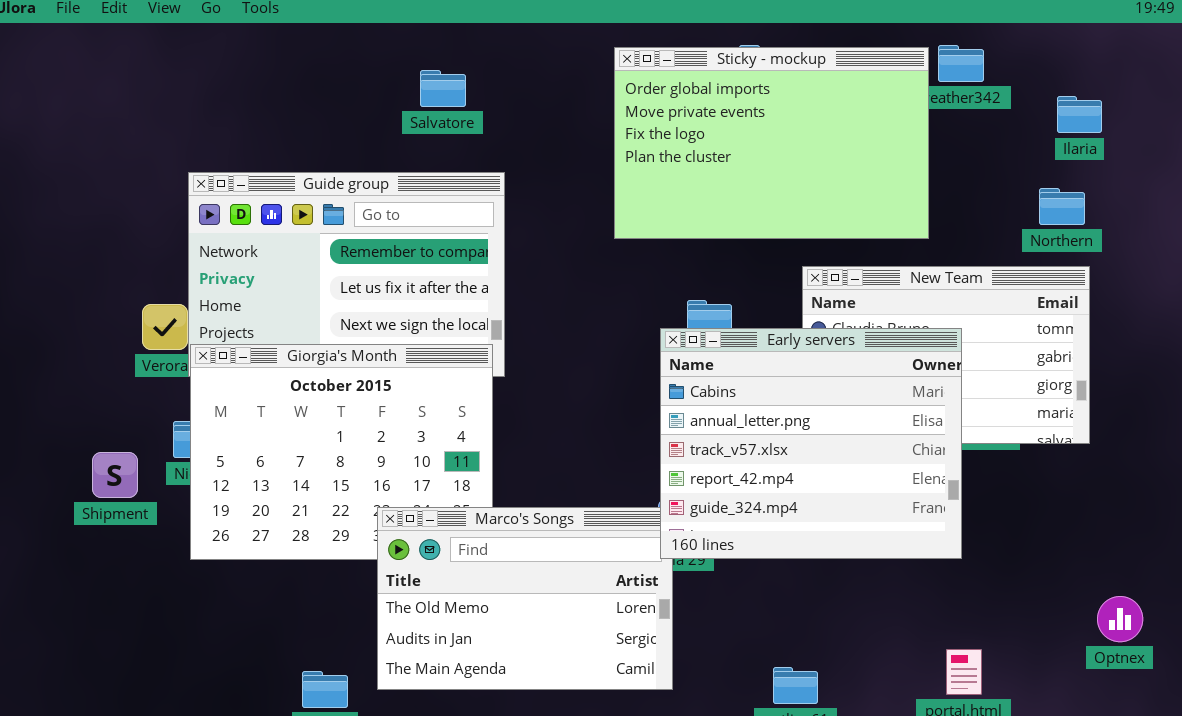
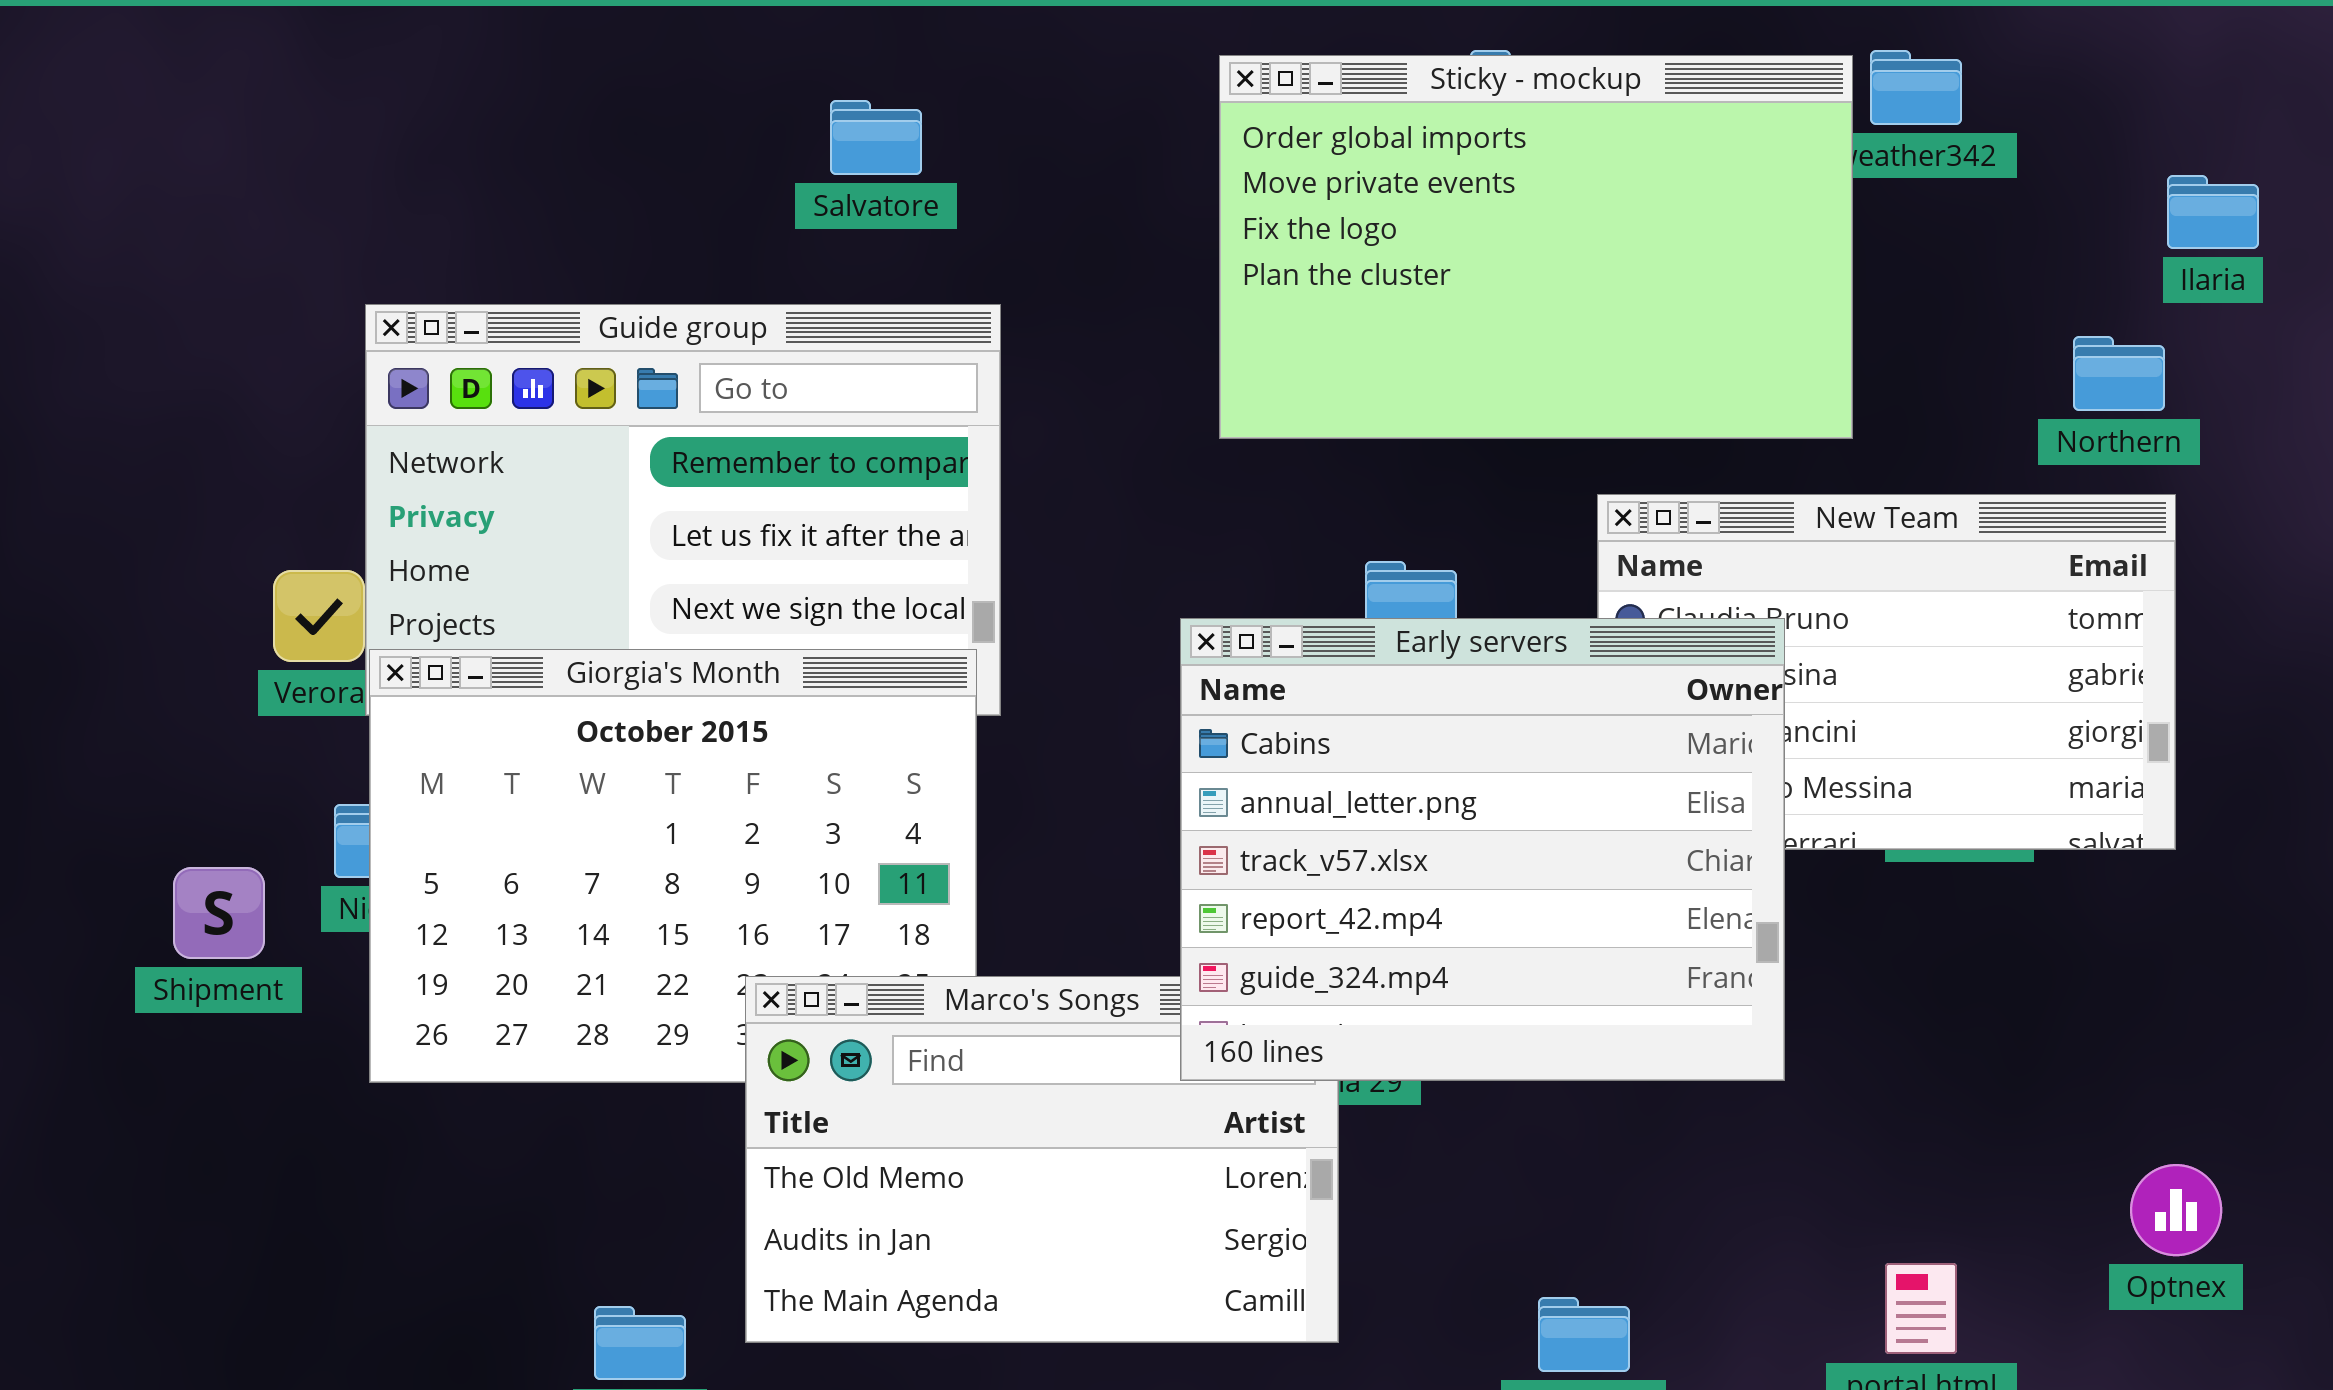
Ilaria: [1057,96,1102,133] -> [2167,175,2259,249], moved
Early servers: [660,328,962,559] -> [1180,618,1785,1081], moved
Optnex: [1097,596,1143,642] -> [2130,1164,2222,1256], moved

